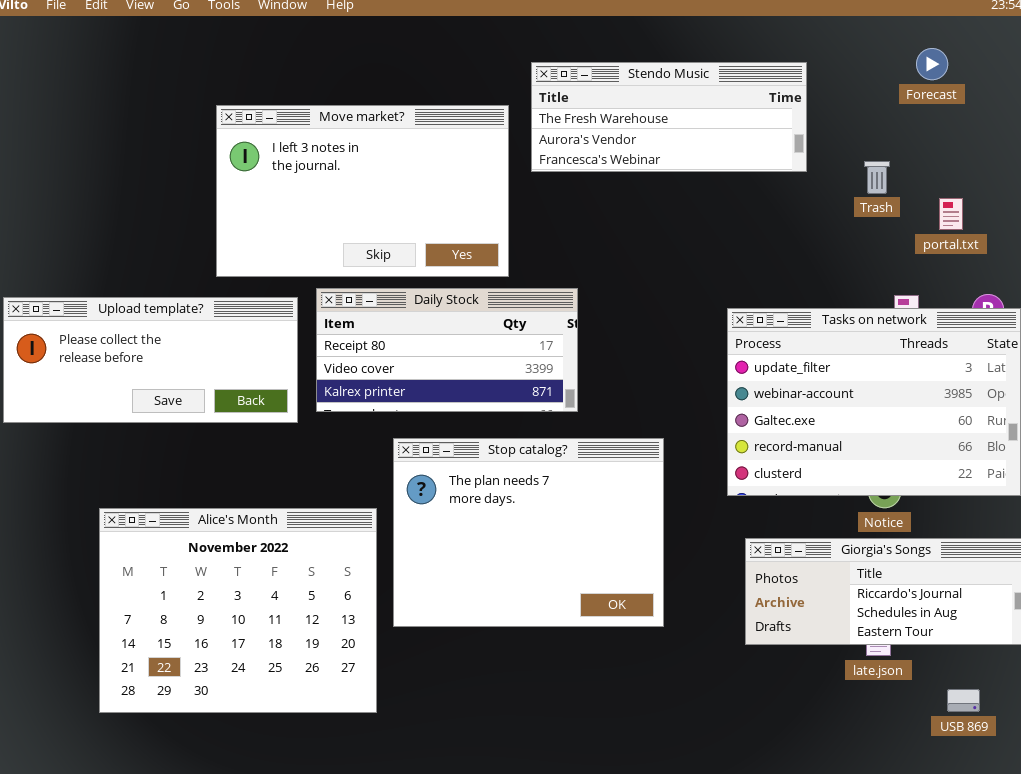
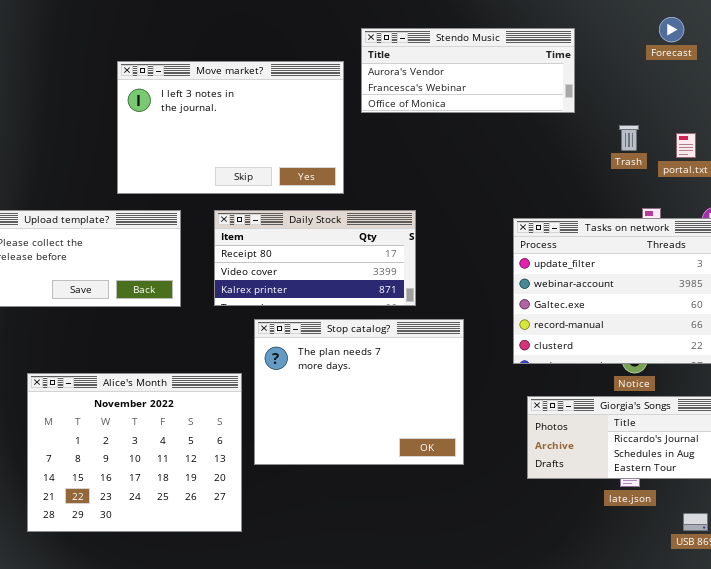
Stendo Music: [531,62,807,172] -> [361,28,575,113], scrolled down 1 row
Trash: [864,161,890,194] -> [619,125,639,151], moved
Daily Stock: [316,288,578,412] -> [214,210,416,306], moved

